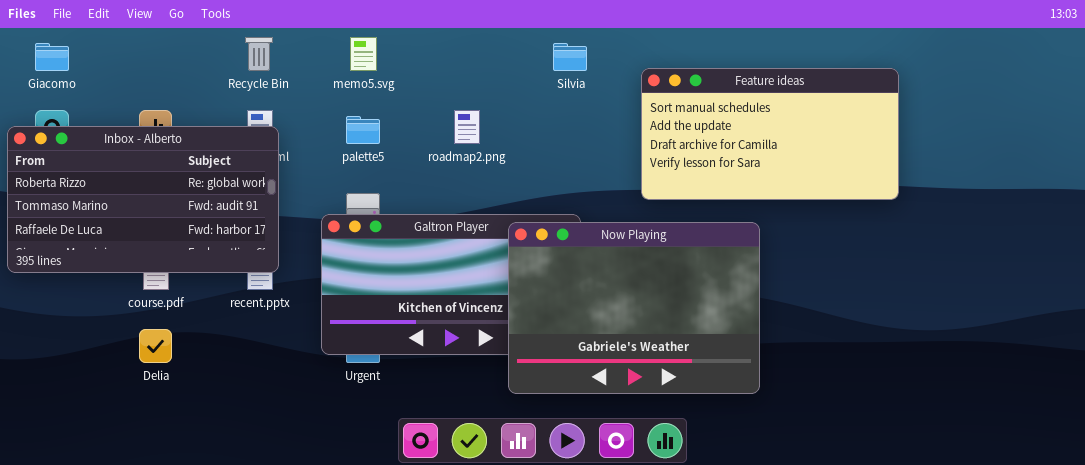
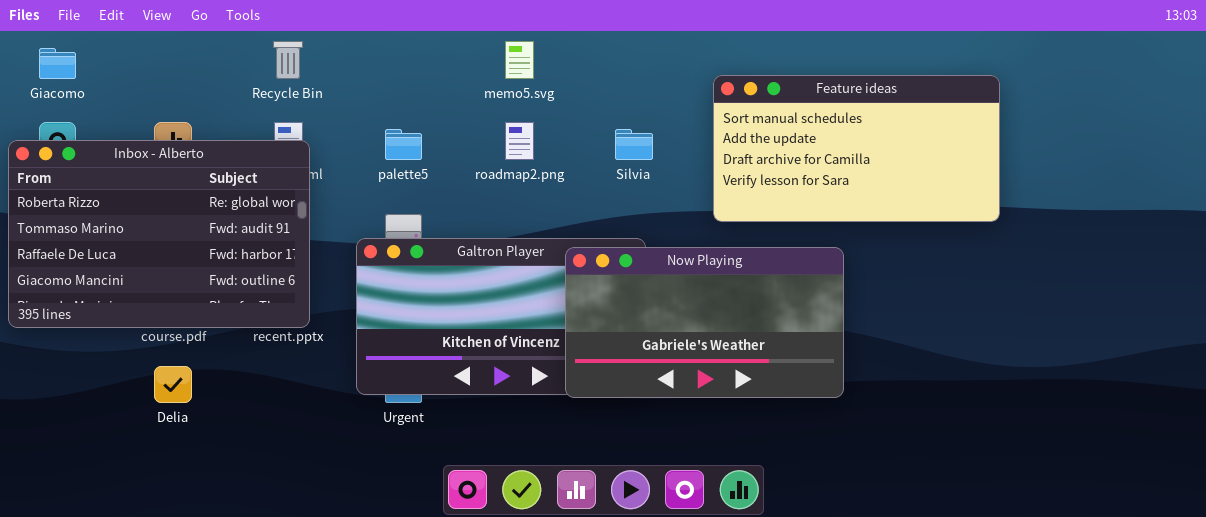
memo5.svg: [350,37,377,71] -> [505,41,534,79], moved
Silvia: [553,43,587,71] -> [615,129,653,160], moved
Inbox - Alberto: [7,126,279,273] -> [8,140,310,328], resized
Now Playing: [508,222,760,394] -> [565,247,844,398], resized

